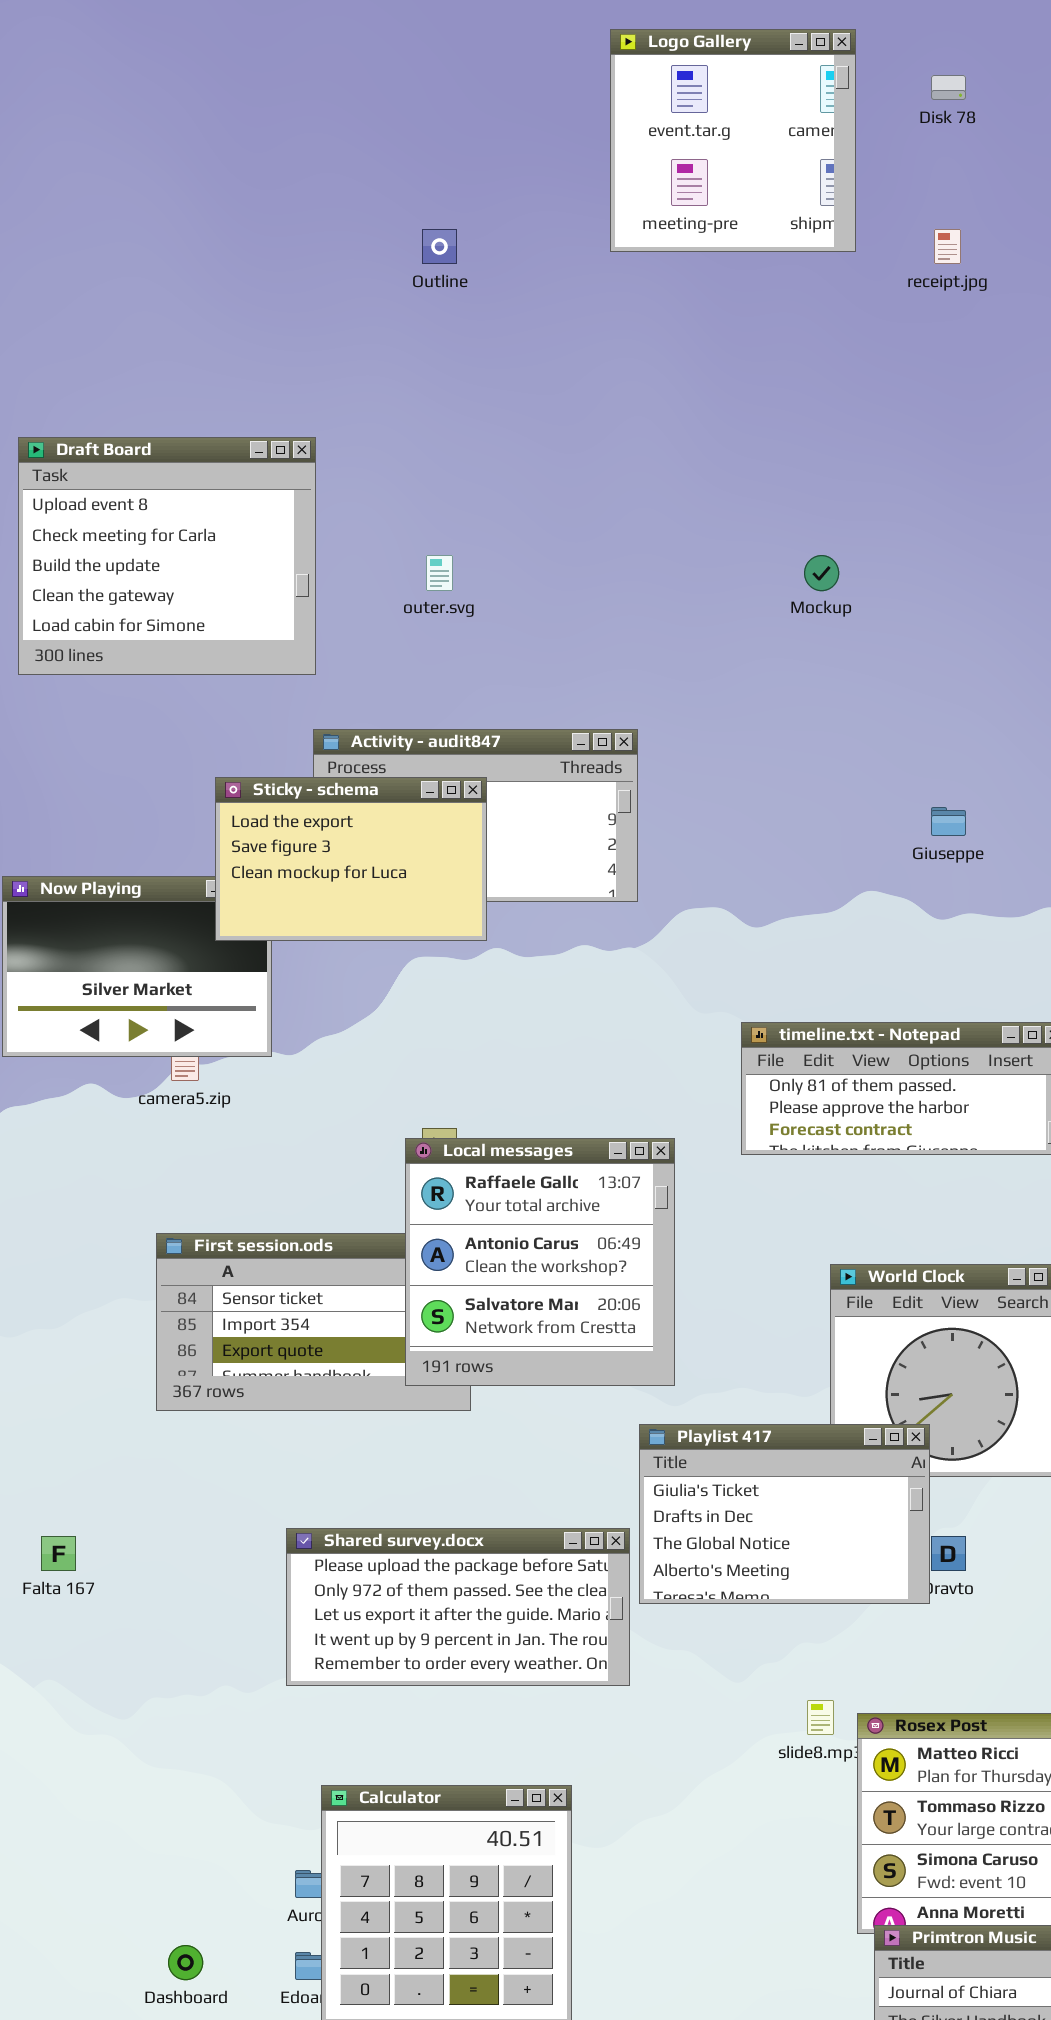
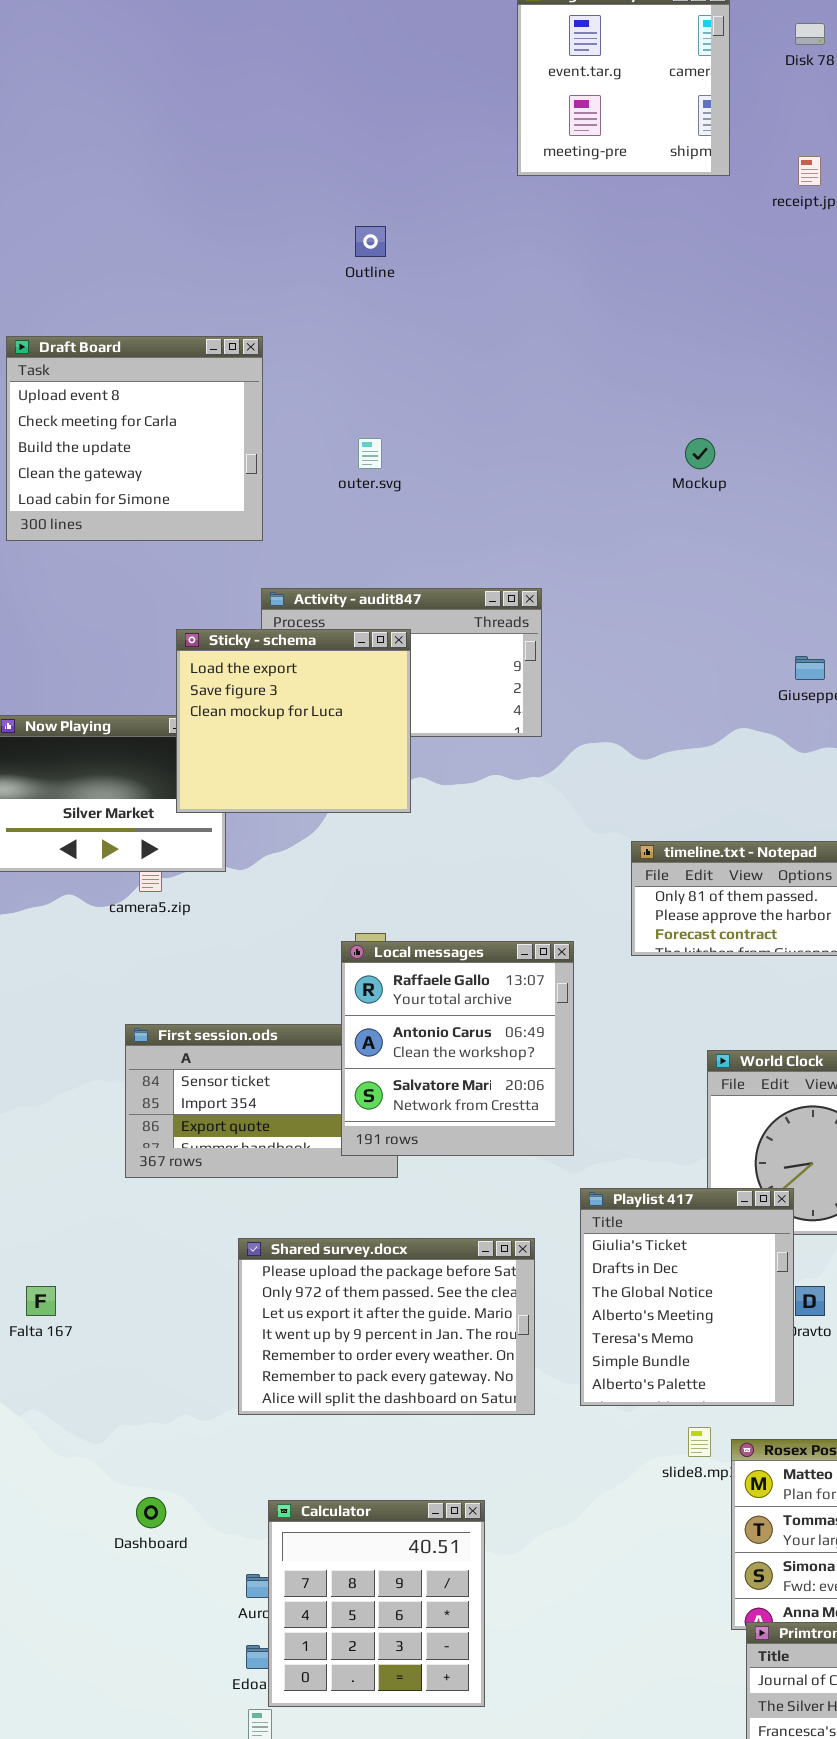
Outline: [422,229,457,264] -> [355,226,386,257], moved
Sticky - schema: [215,777,487,941] -> [176,629,411,813], resized
Playlist 417: [639,1424,930,1604] -> [580,1188,794,1406], resized
Shared survey.docx: [286,1528,630,1686] -> [238,1238,535,1415], resized
Dashboard: [168,1945,203,1980] -> [136,1497,166,1528], moved

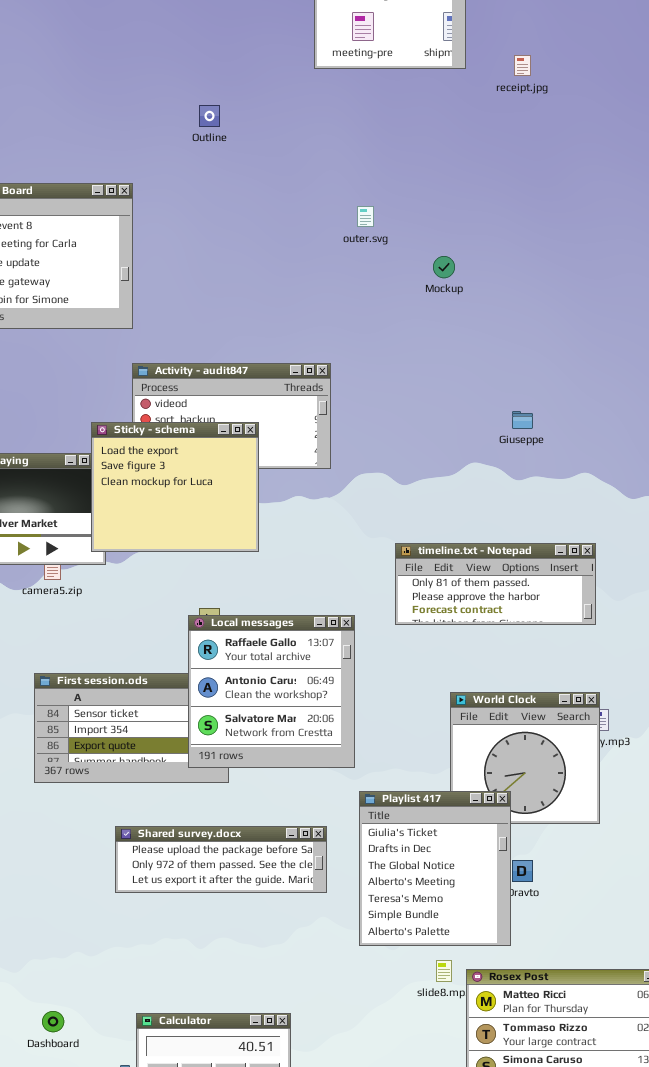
outer.svg: [358,438,382,469] -> [357,206,374,227], moved
Sticky - schema: [176,629,411,813] -> [91,422,259,552], moved
Shared survey.docx: [238,1238,535,1415] -> [115,826,327,893], resized

